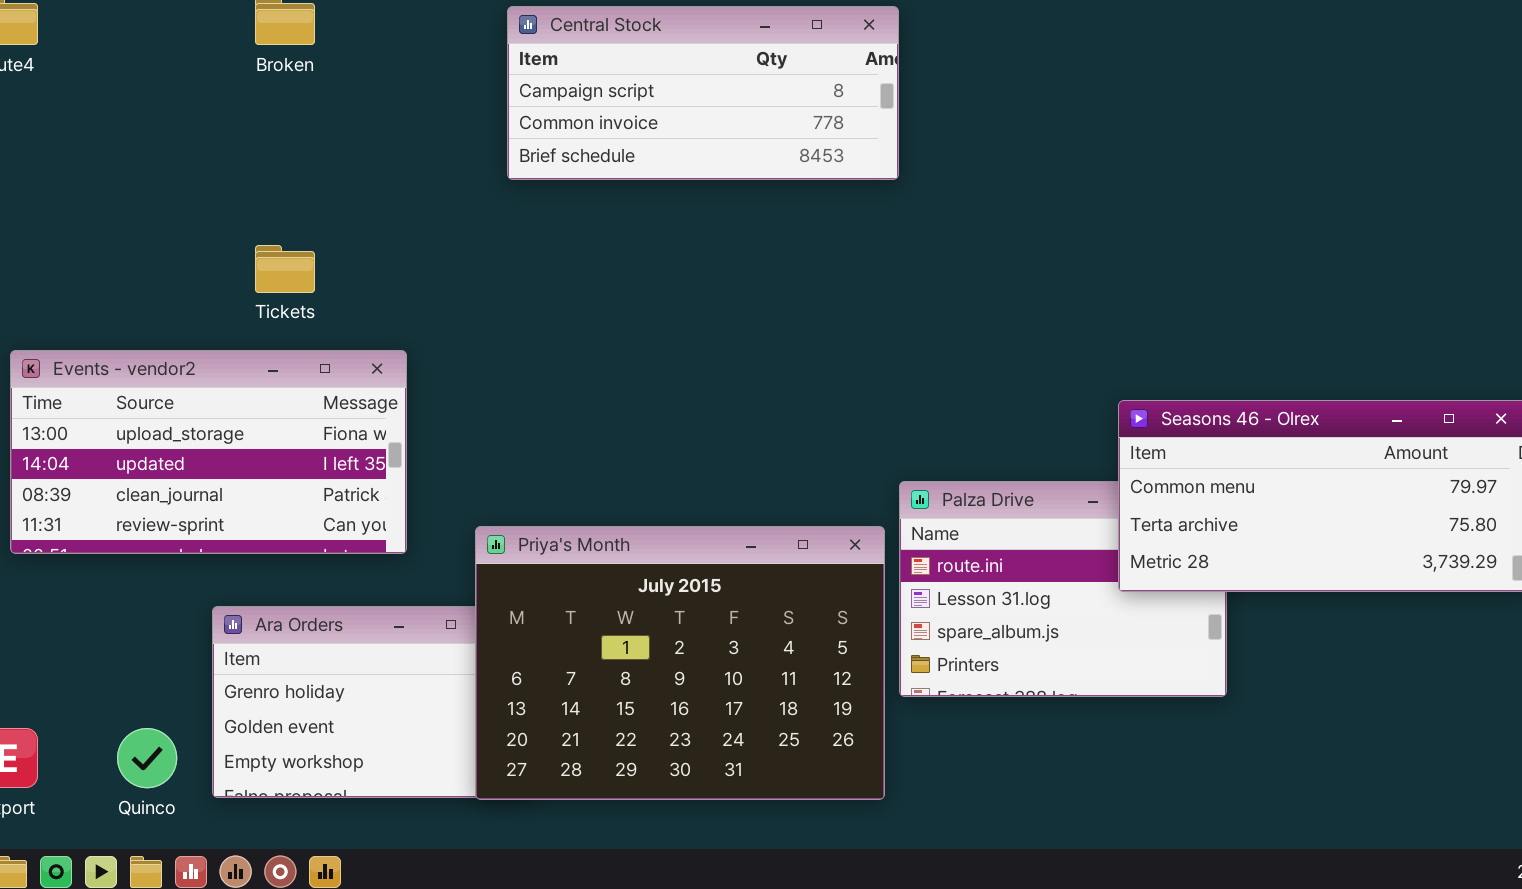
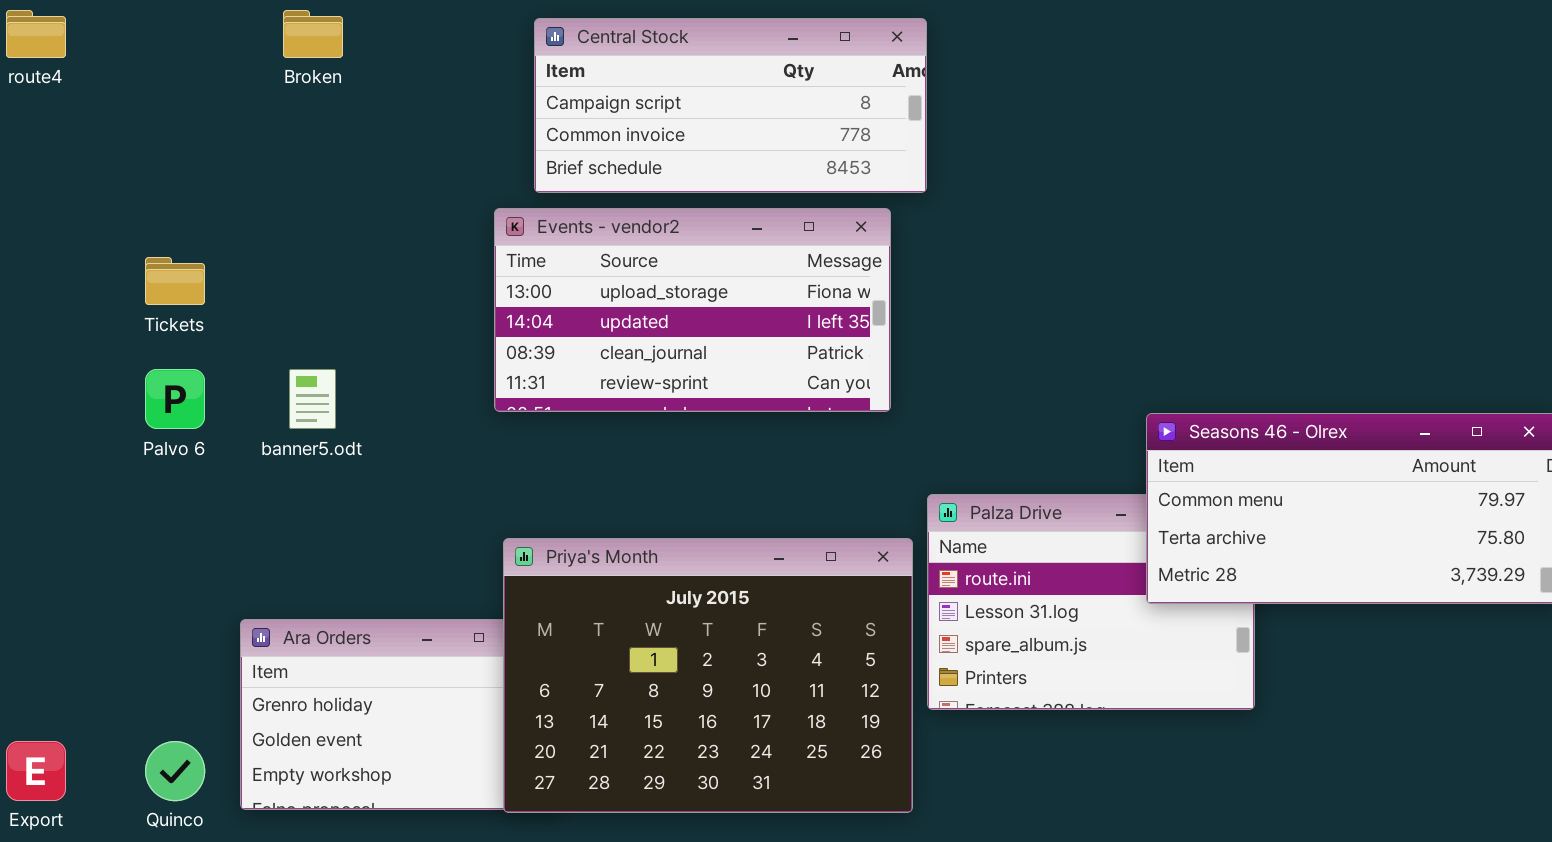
Tickets: [255,245,315,293] -> [145,257,205,305], moved
Events - vendor2: [10,350,407,554] -> [494,208,891,412], moved

